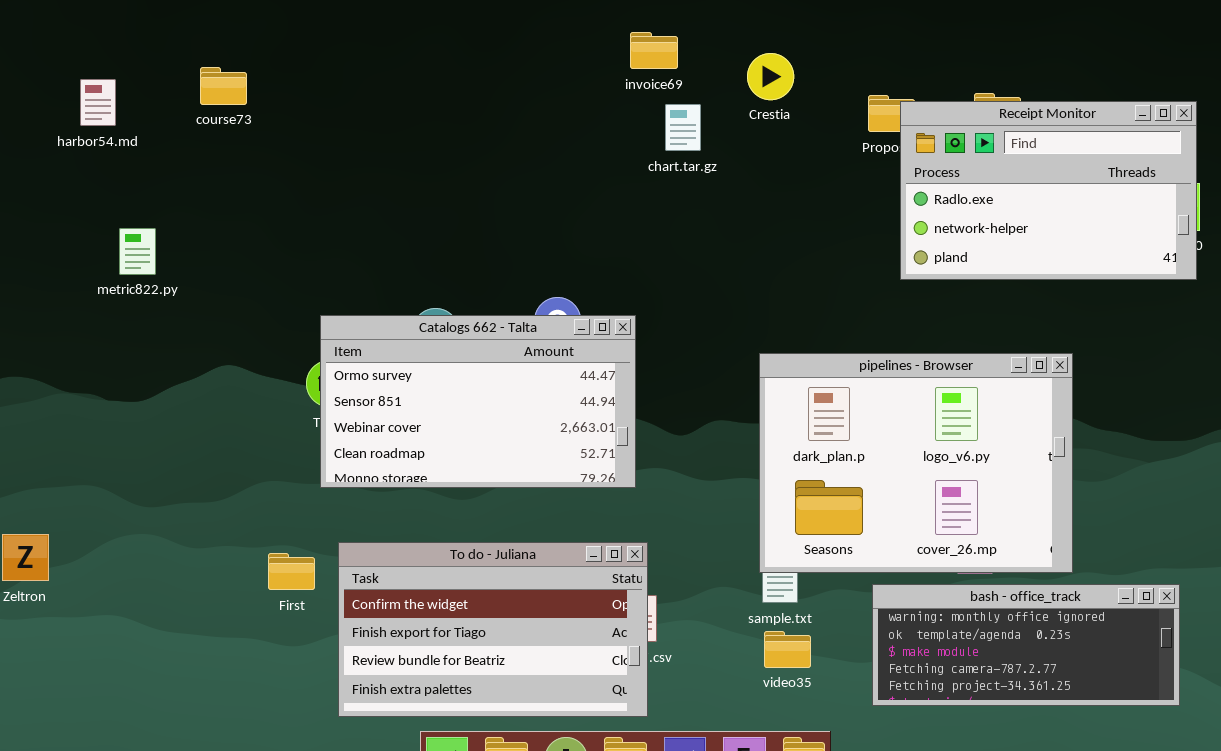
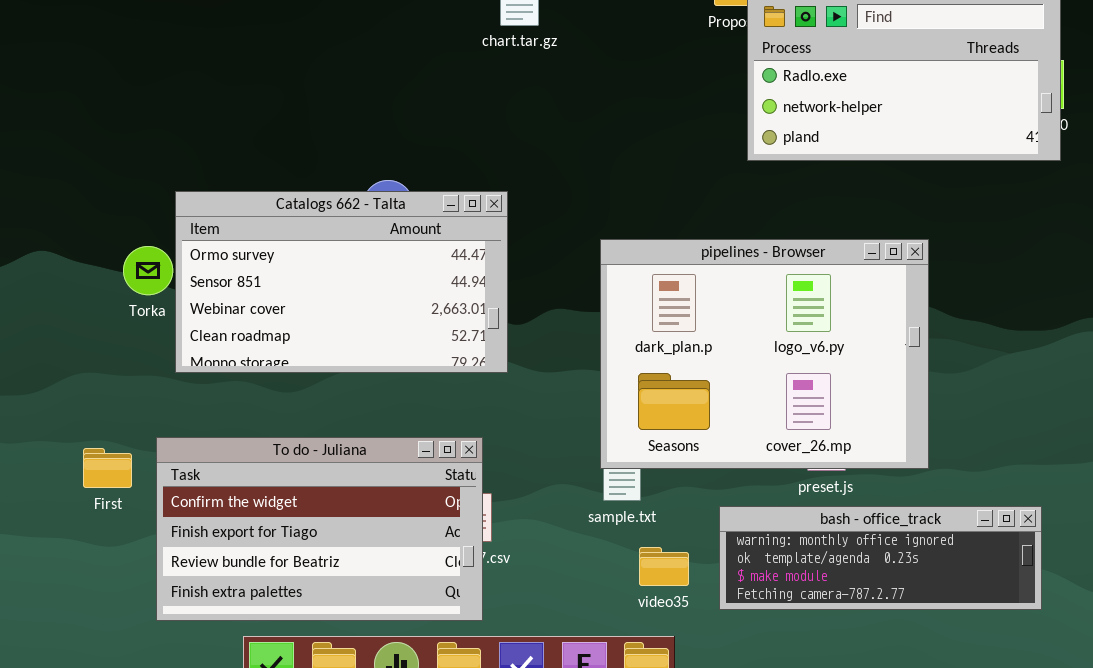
Catalogs 662 - Talta: [320,315,636,488] -> [175,191,508,373], moved
bash - office_track: [872,584,1180,706] -> [719,506,1042,610], resized
video35: [764,631,811,668] -> [639,547,689,586], moved

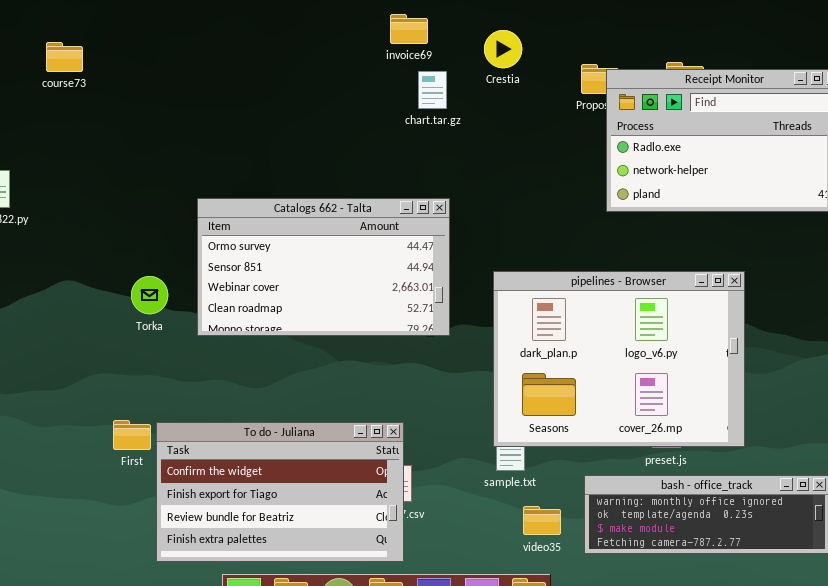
Catalogs 662 - Talta: [175,191,508,373] -> [197,198,450,336], moved
First: [83,448,132,488] -> [113,420,151,450], moved

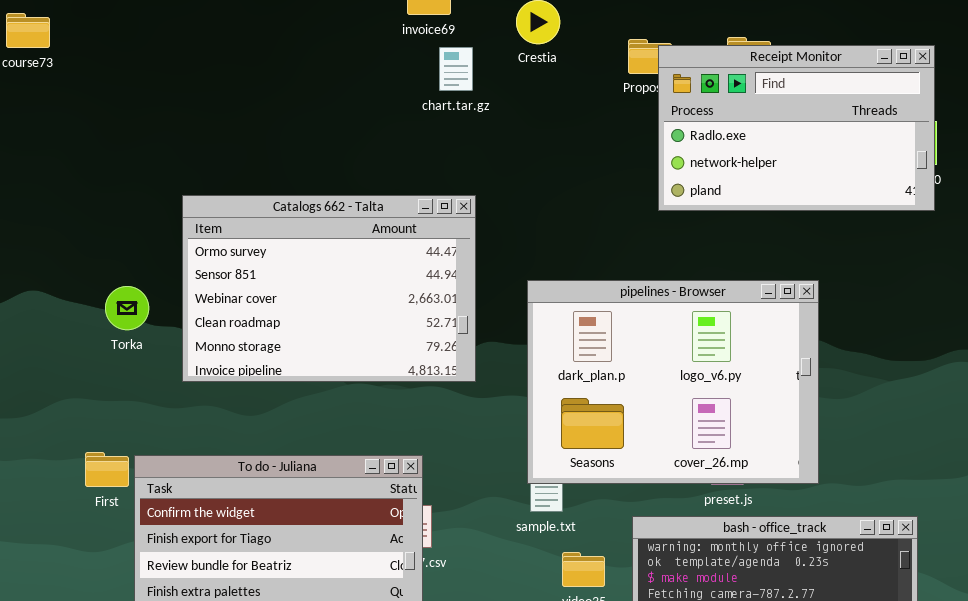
Catalogs 662 - Talta: [197,198,450,336] -> [182,195,476,382], resized

